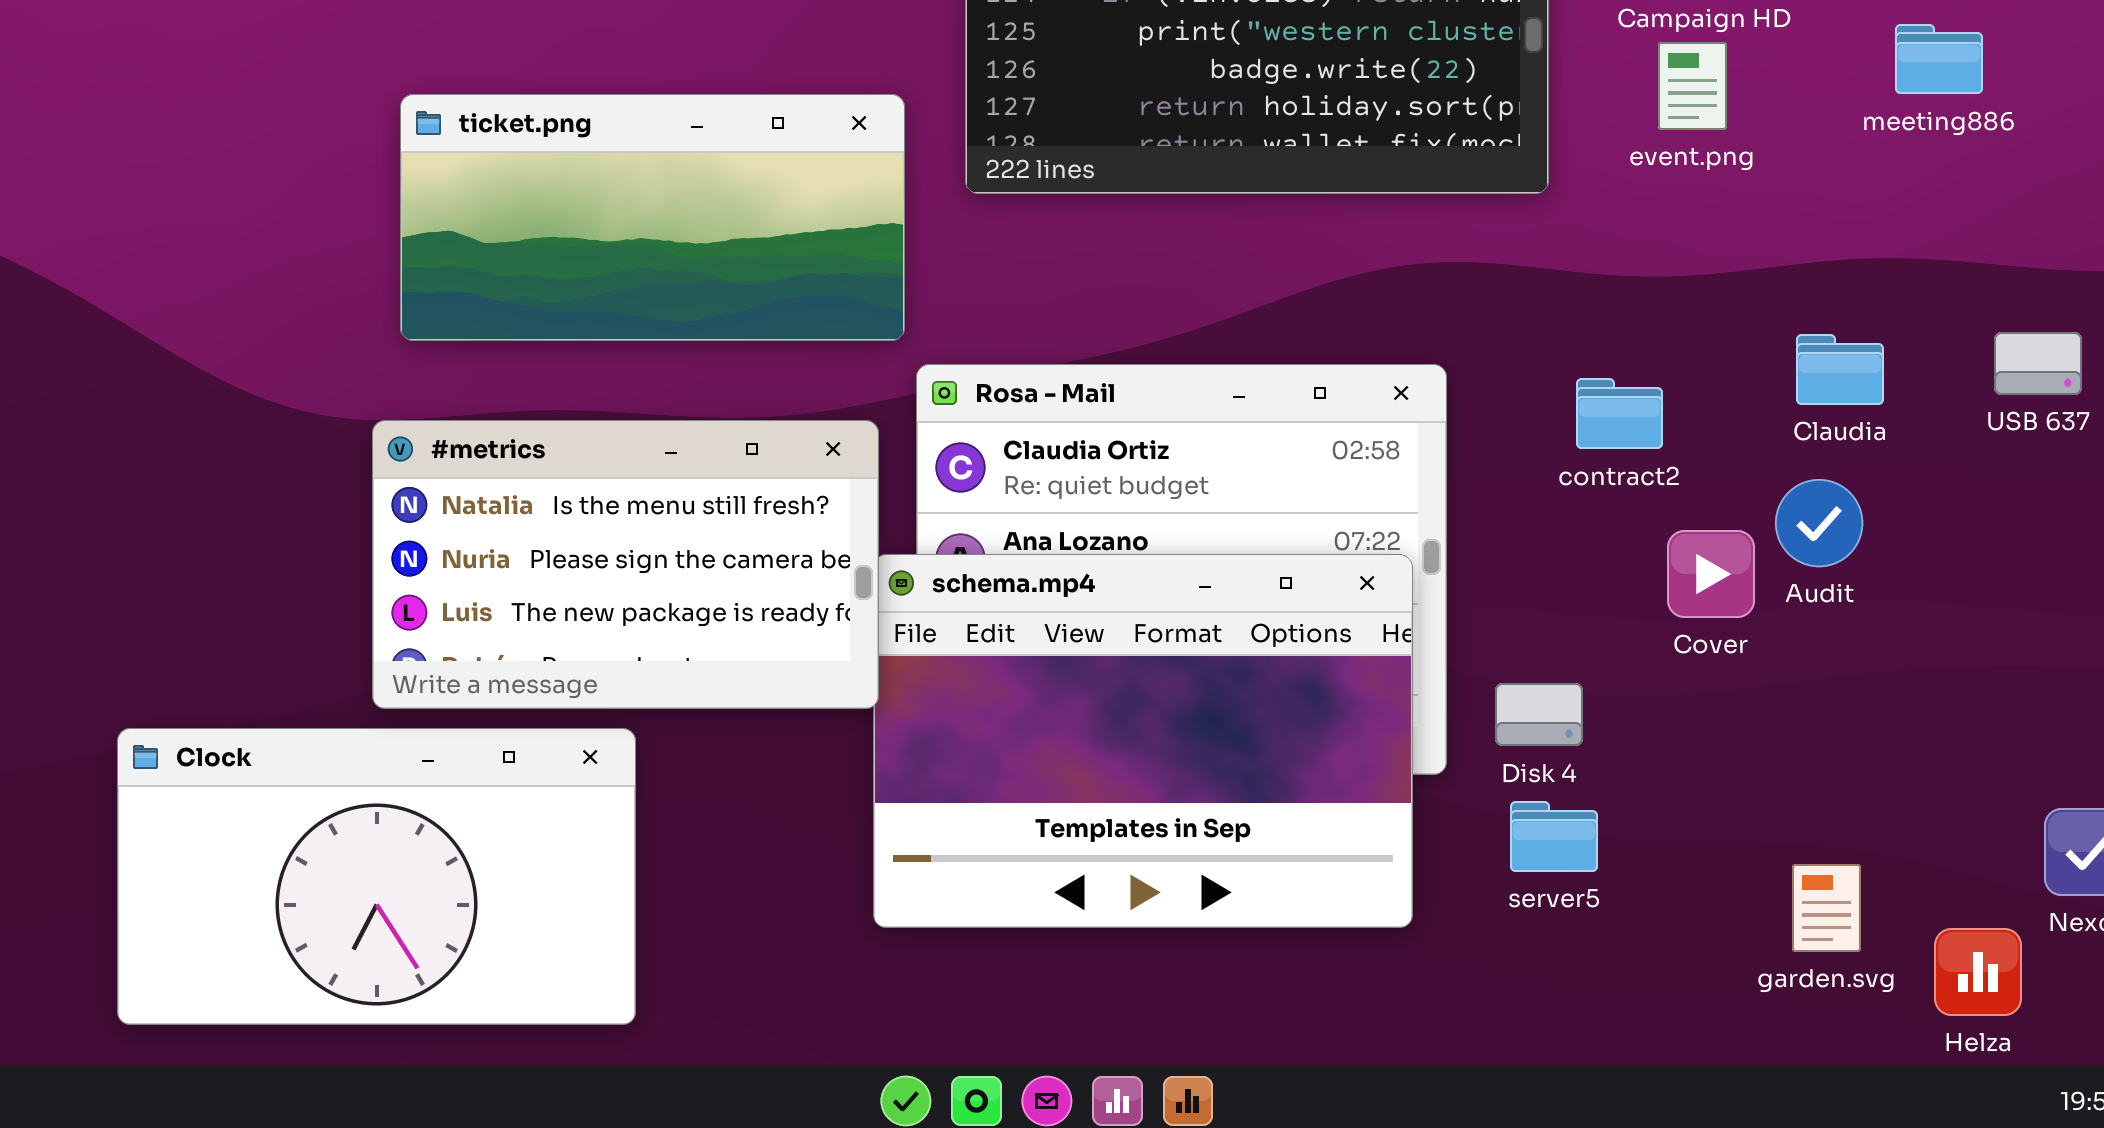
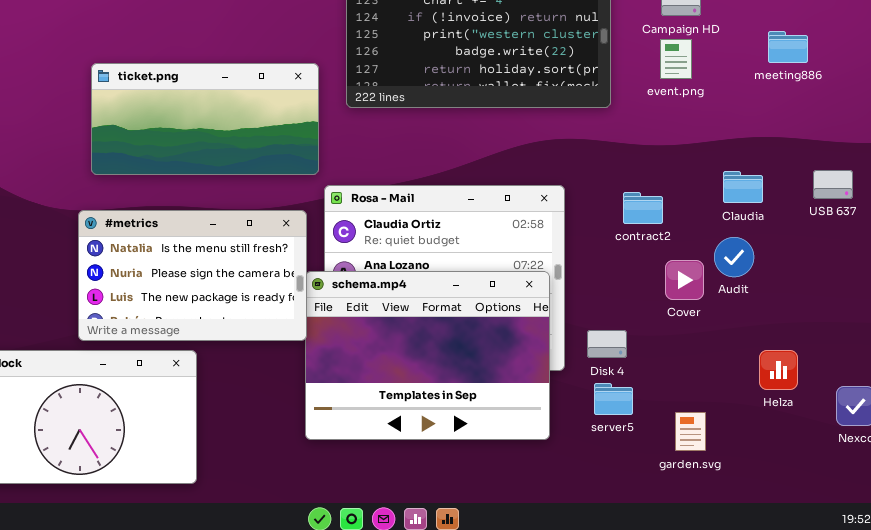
garden.svg: [1792,864,1861,952] -> [675,412,706,451], moved
Helza: [1934,928,2022,1016] -> [759,350,798,390], moved

